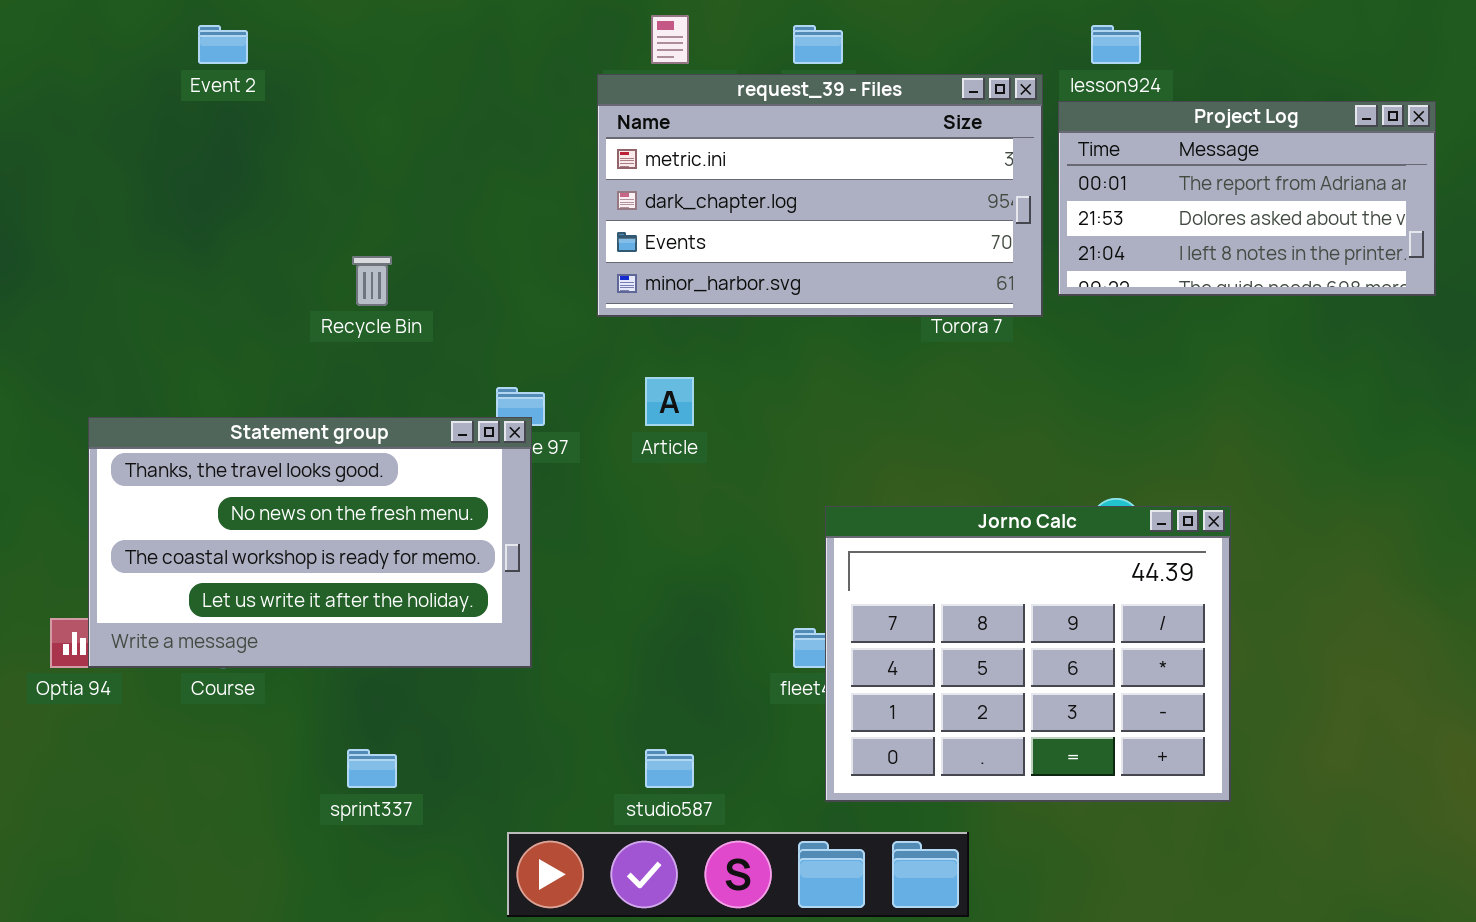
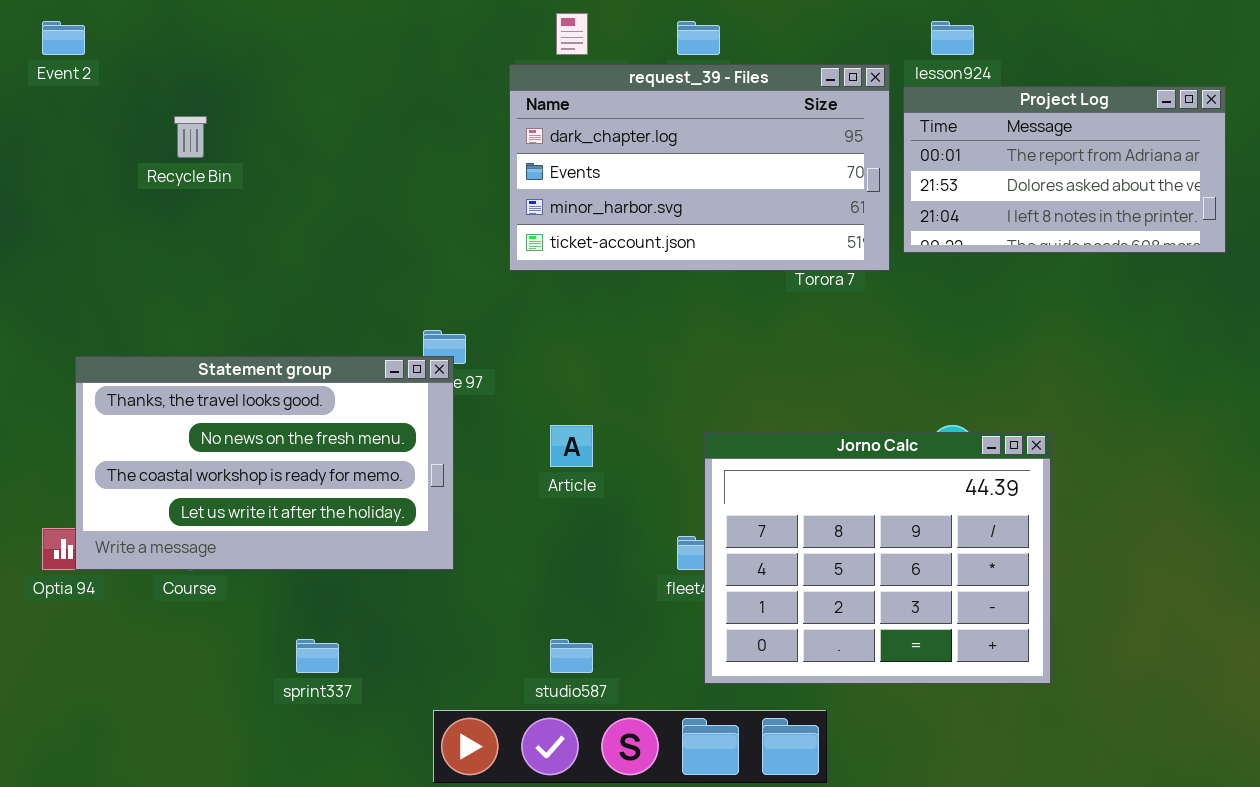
Event 2: [198,25,248,64] -> [42,21,85,55], moved
request_39 - Files: [597,74,1043,317] -> [509,64,890,271], scrolled down 1 row
Recycle Bin: [352,256,392,306] -> [174,116,207,158], moved
Article: [645,377,694,426] -> [550,425,593,467], moved

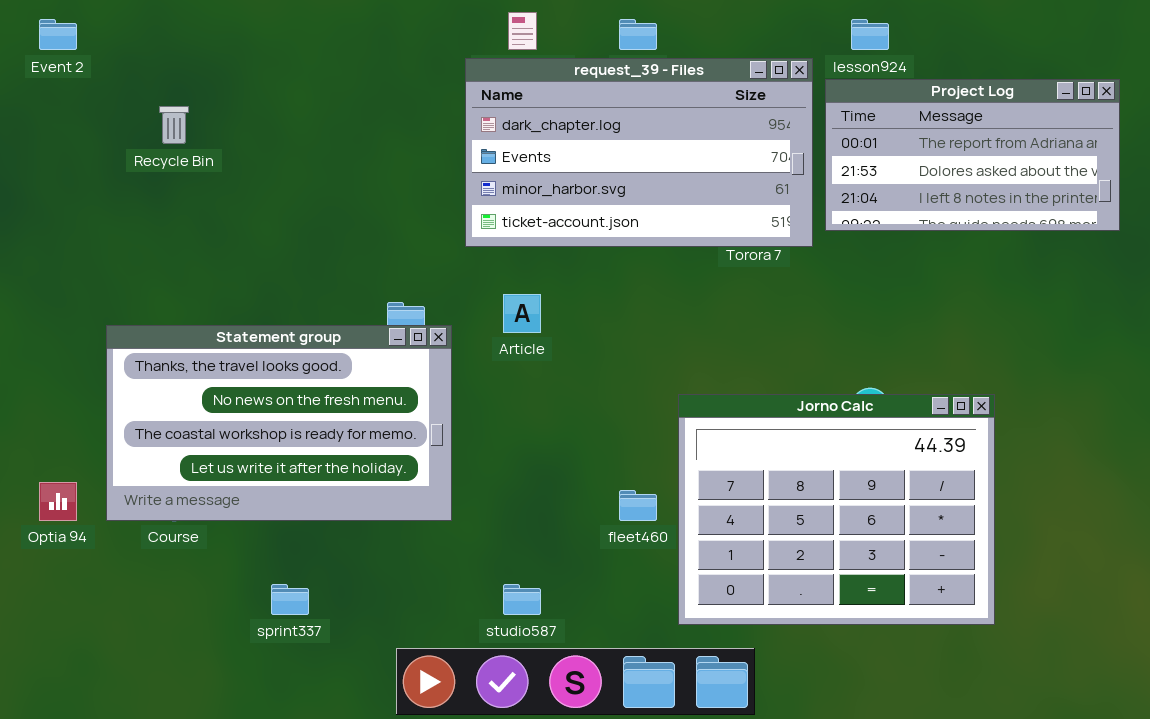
Statement group: [75,356,454,570] -> [106,325,452,521], moved
Article: [550,425,593,467] -> [503,294,541,333], moved
Jorno Calc: [704,432,1051,684] -> [678,394,995,625], moved

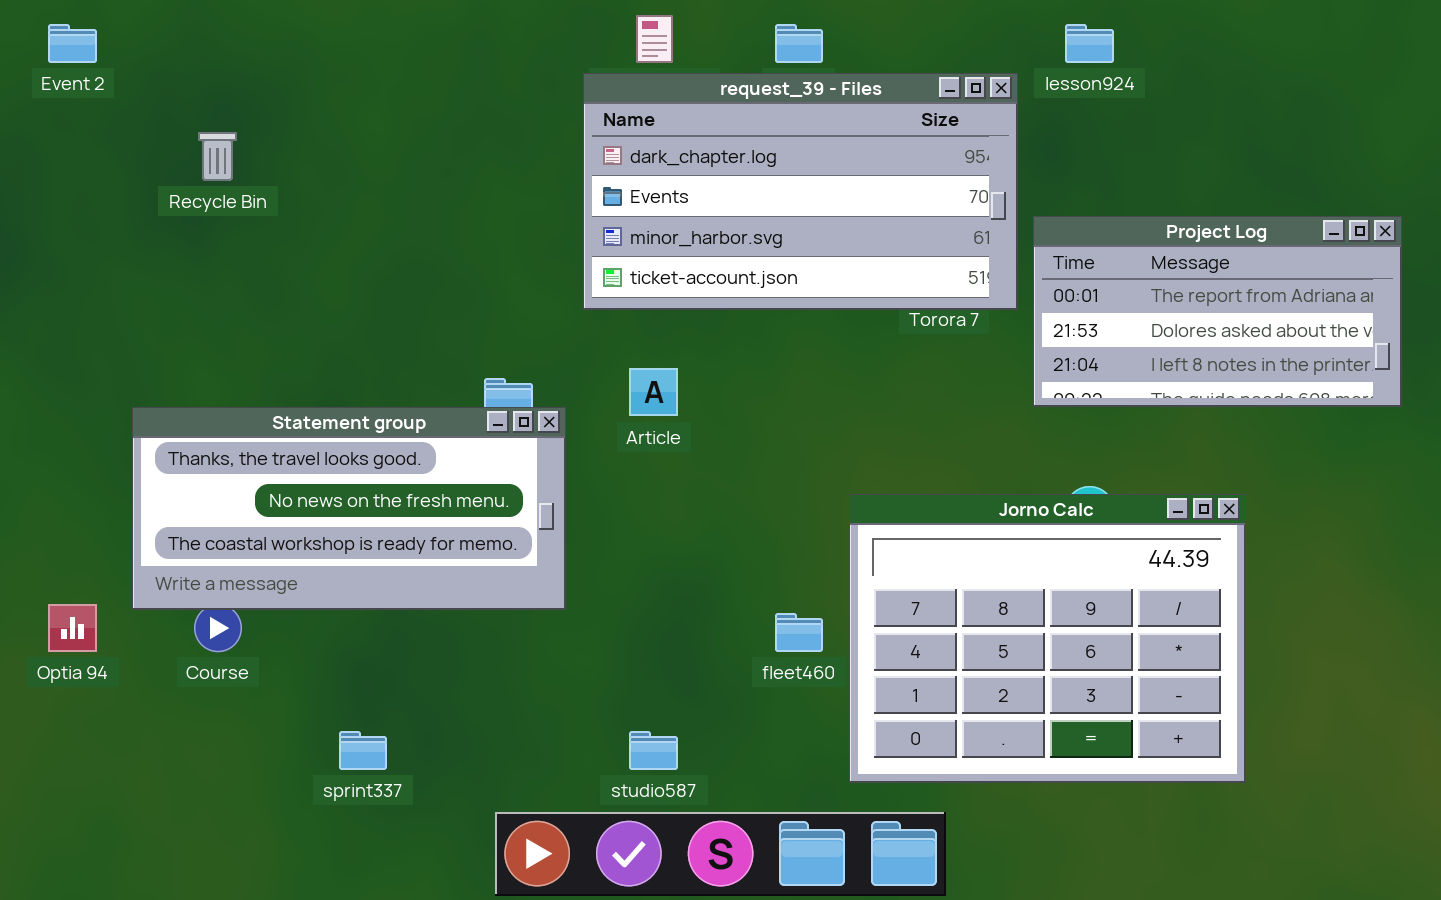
Project Log: [825,79,1120,231] -> [1033,216,1402,407], moved
Statement group: [106,325,452,521] -> [132,407,566,610], resized

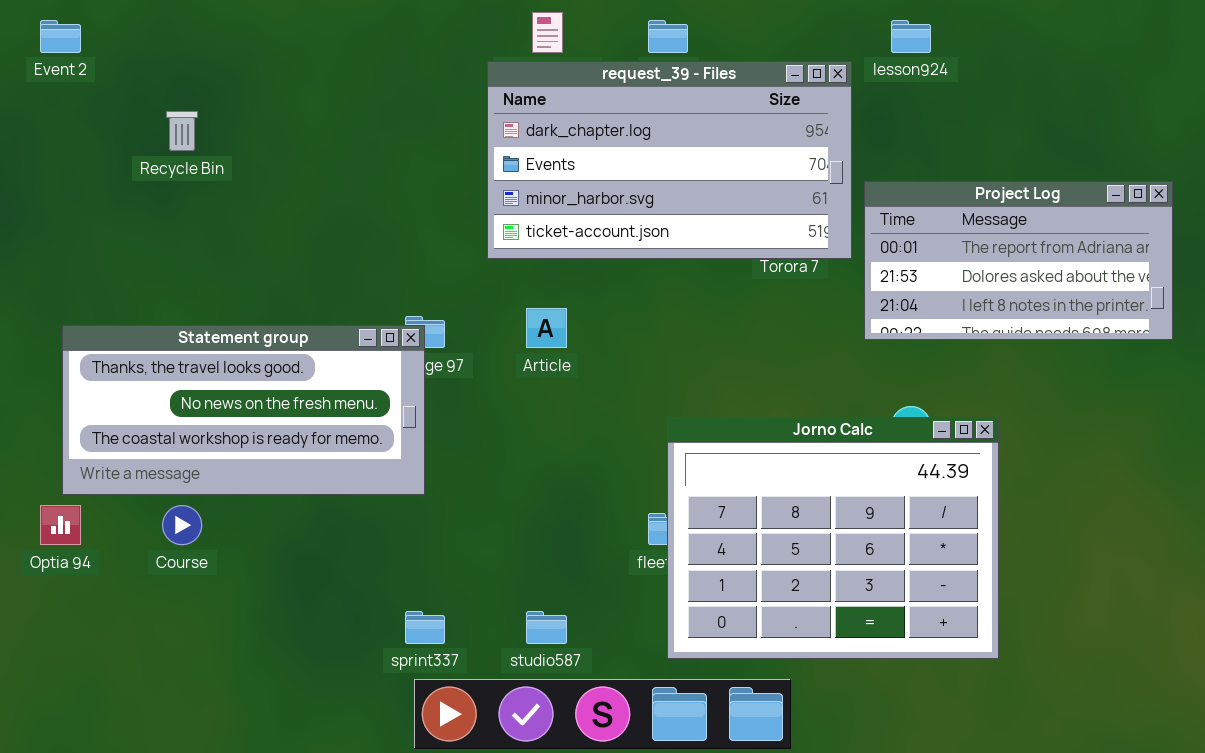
Statement group: [132,407,566,610] -> [62,325,425,495], moved
Jorno Calc: [849,494,1246,783] -> [667,417,999,659], moved
sprint337: [339,731,387,770] -> [405,611,445,644], moved

